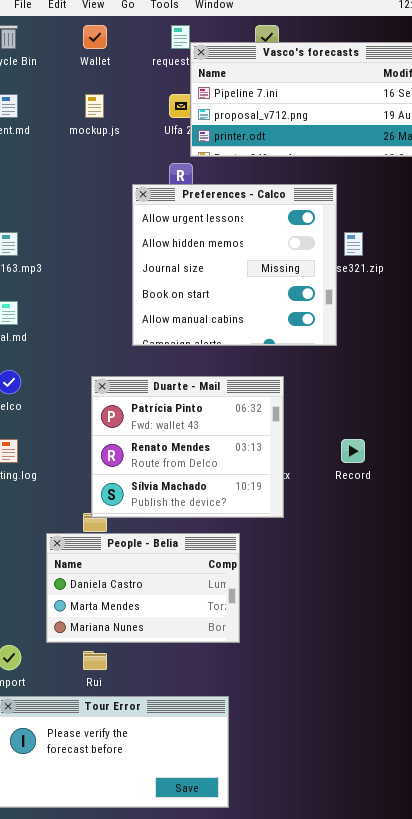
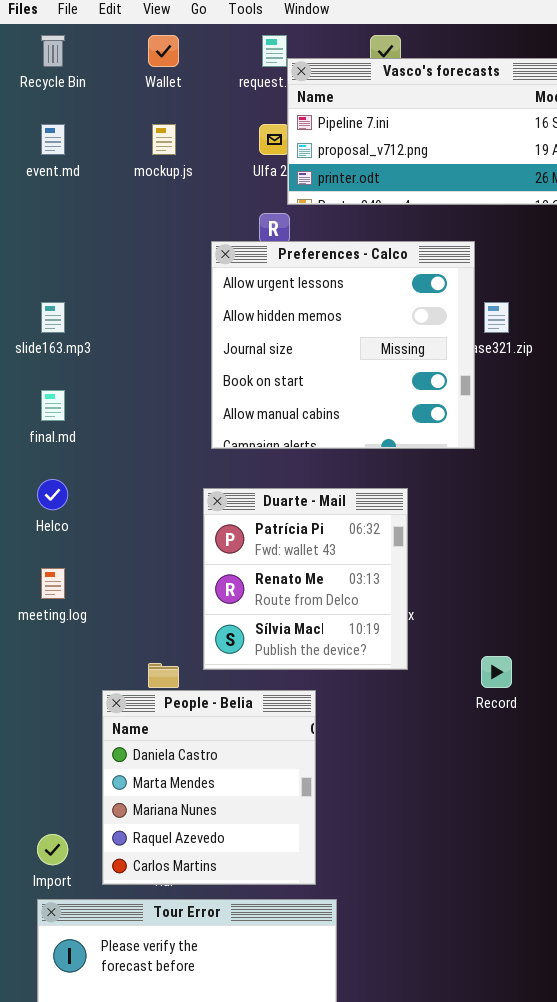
Duarte - Mail: [91,376,284,518] -> [203,488,408,670], resized
Record: [341,439,365,463] -> [481,656,512,688], moved
People - Belia: [46,533,240,643] -> [102,690,316,885], resized

